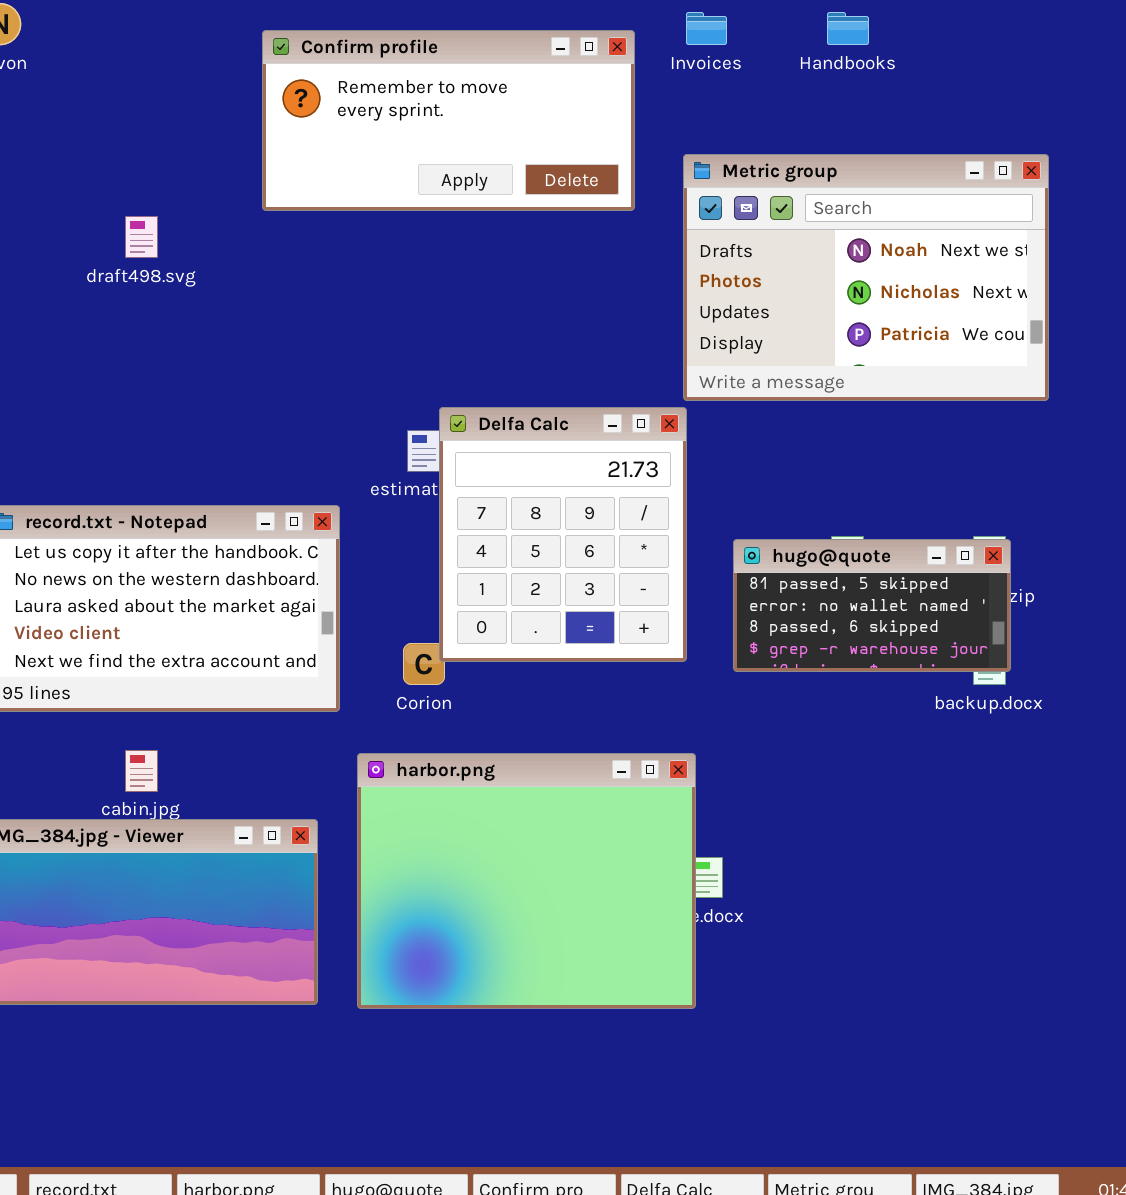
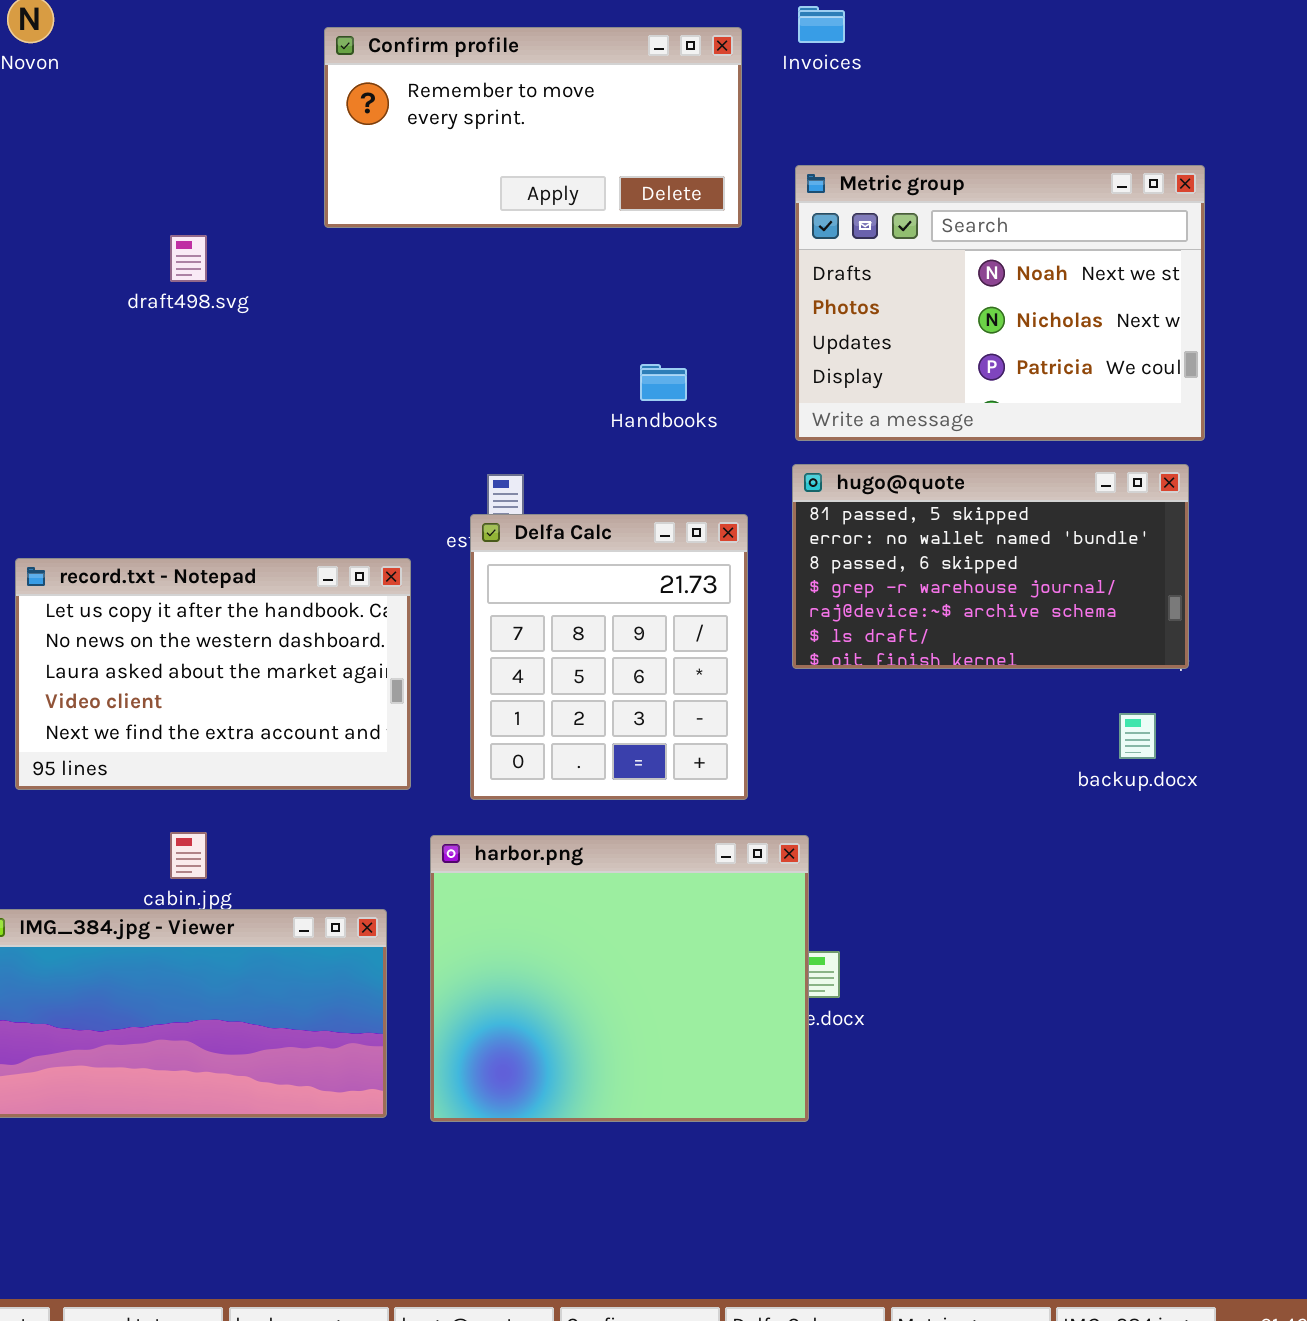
Handbooks: [827,12,869,45] -> [640,364,687,401], moved
Delfa Calc: [439,407,687,662] -> [470,514,748,800], moved
hugo@quote: [733,539,1011,672] -> [792,464,1189,669], moved, resized

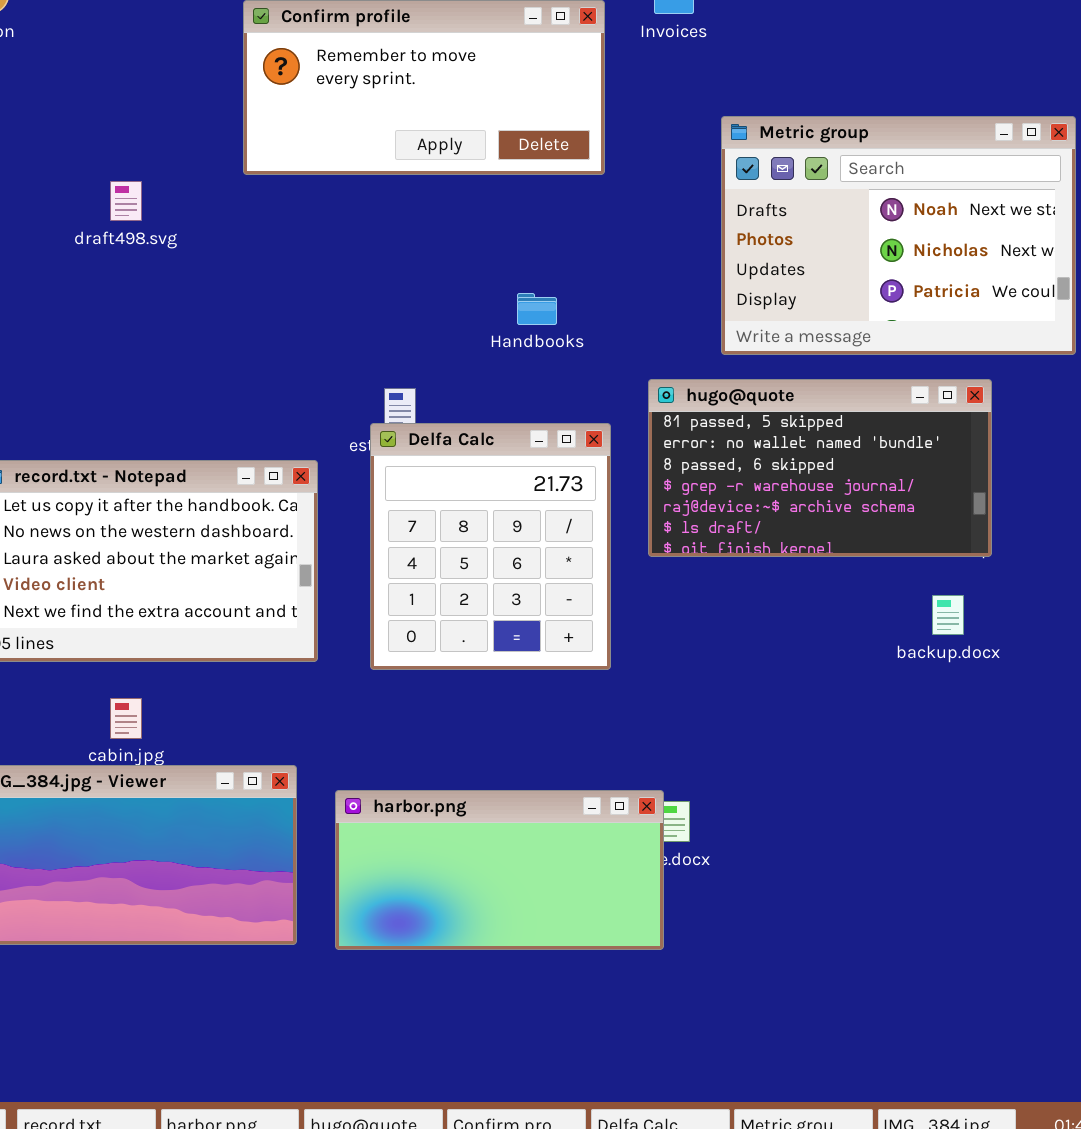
Metric group: [795,165,1205,441] -> [721,116,1076,355], moved
harbor.png: [430,835,809,1122] -> [335,790,664,950], resized

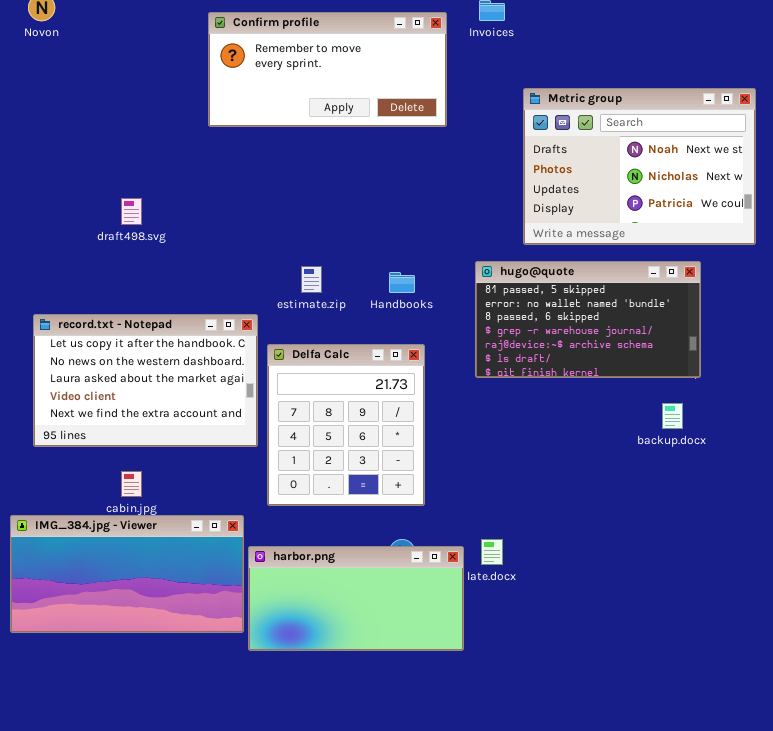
draft498.svg: [110,181,142,221] -> [121,198,142,225], moved
Handbooks: [517,293,557,325] -> [389,272,415,293], moved
Delfa Calc: [370,423,611,670] -> [267,344,425,506], moved
harbor.png: [335,790,664,950] -> [248,546,464,651], moved

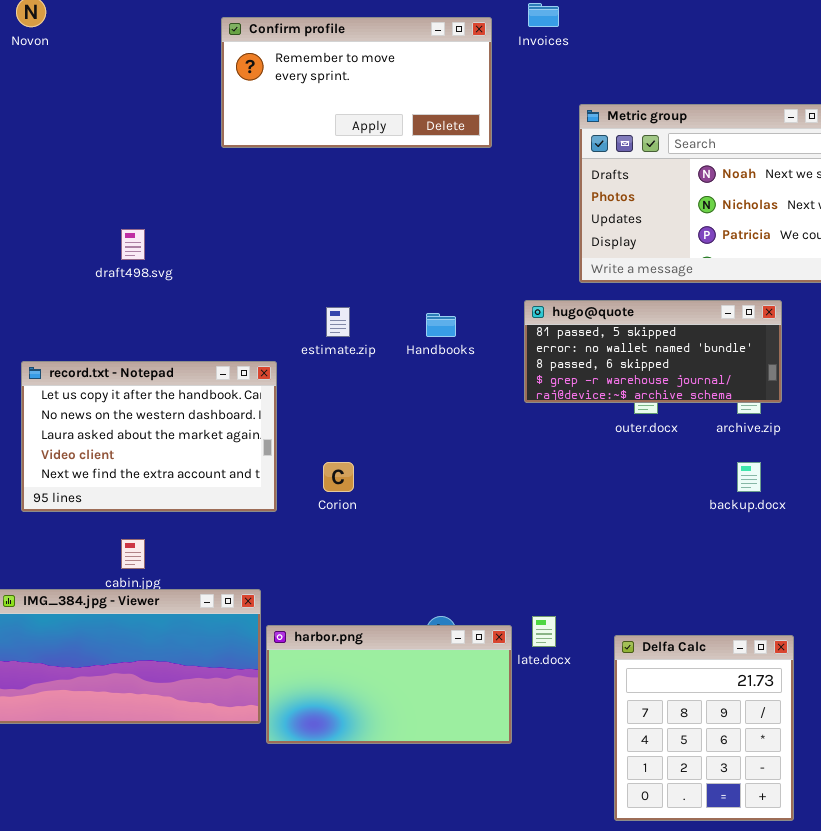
hugo@quote: [475,261,701,378] -> [524,300,782,403], resized
Delfa Calc: [267,344,425,506] -> [614,635,794,821], moved

